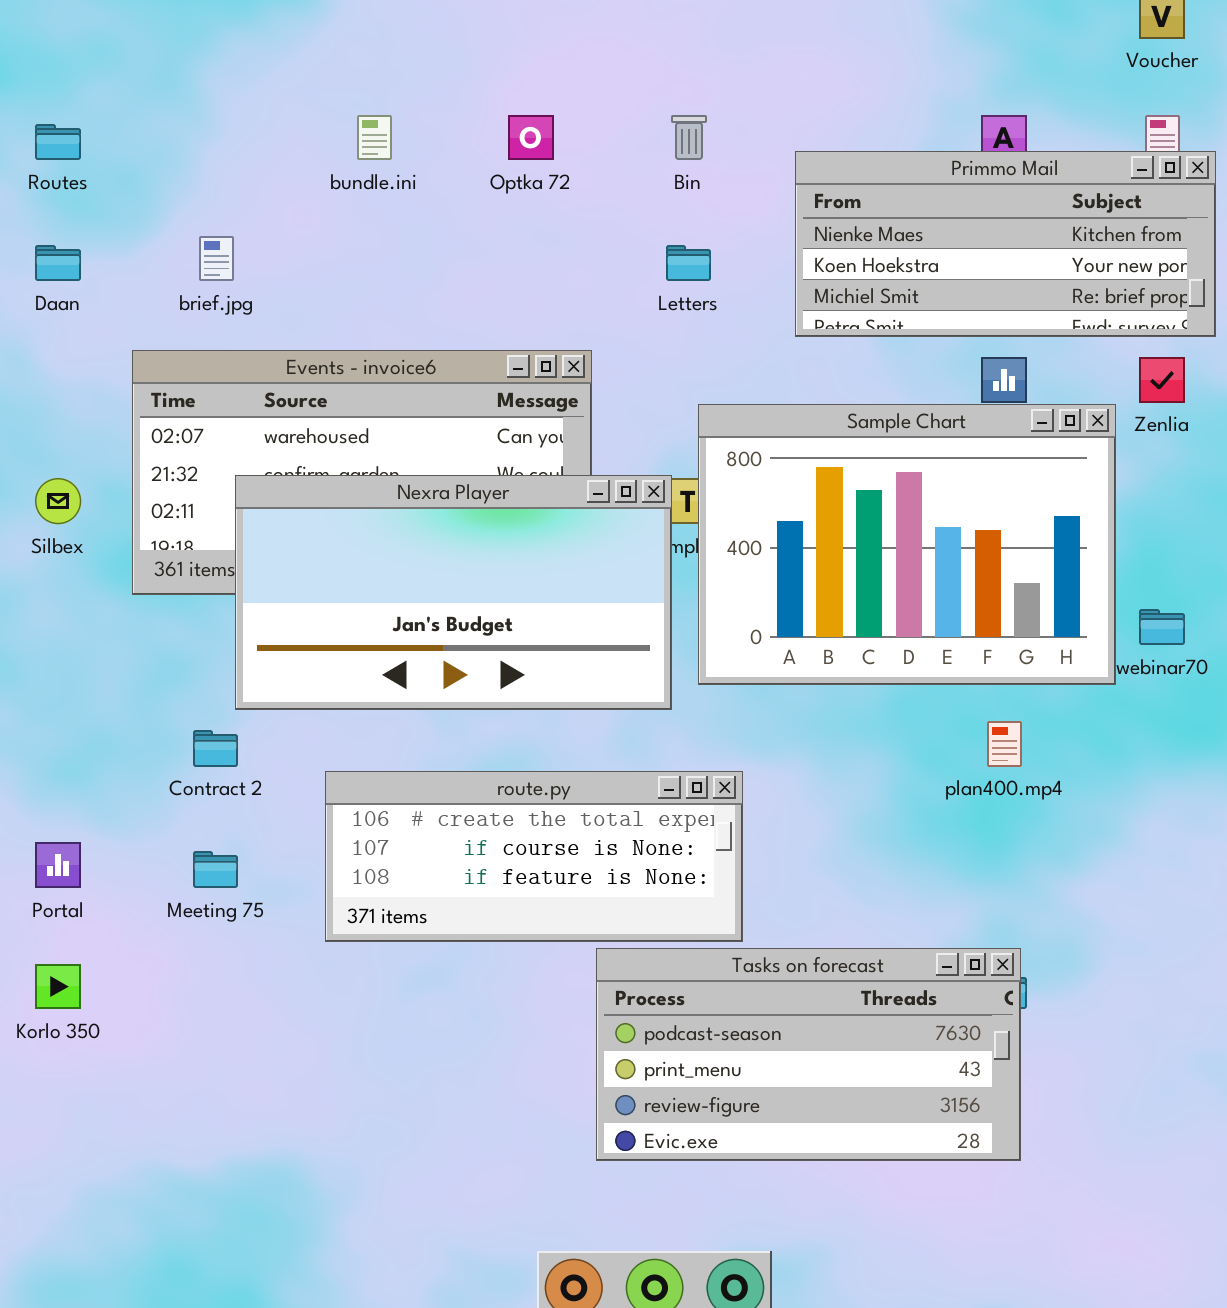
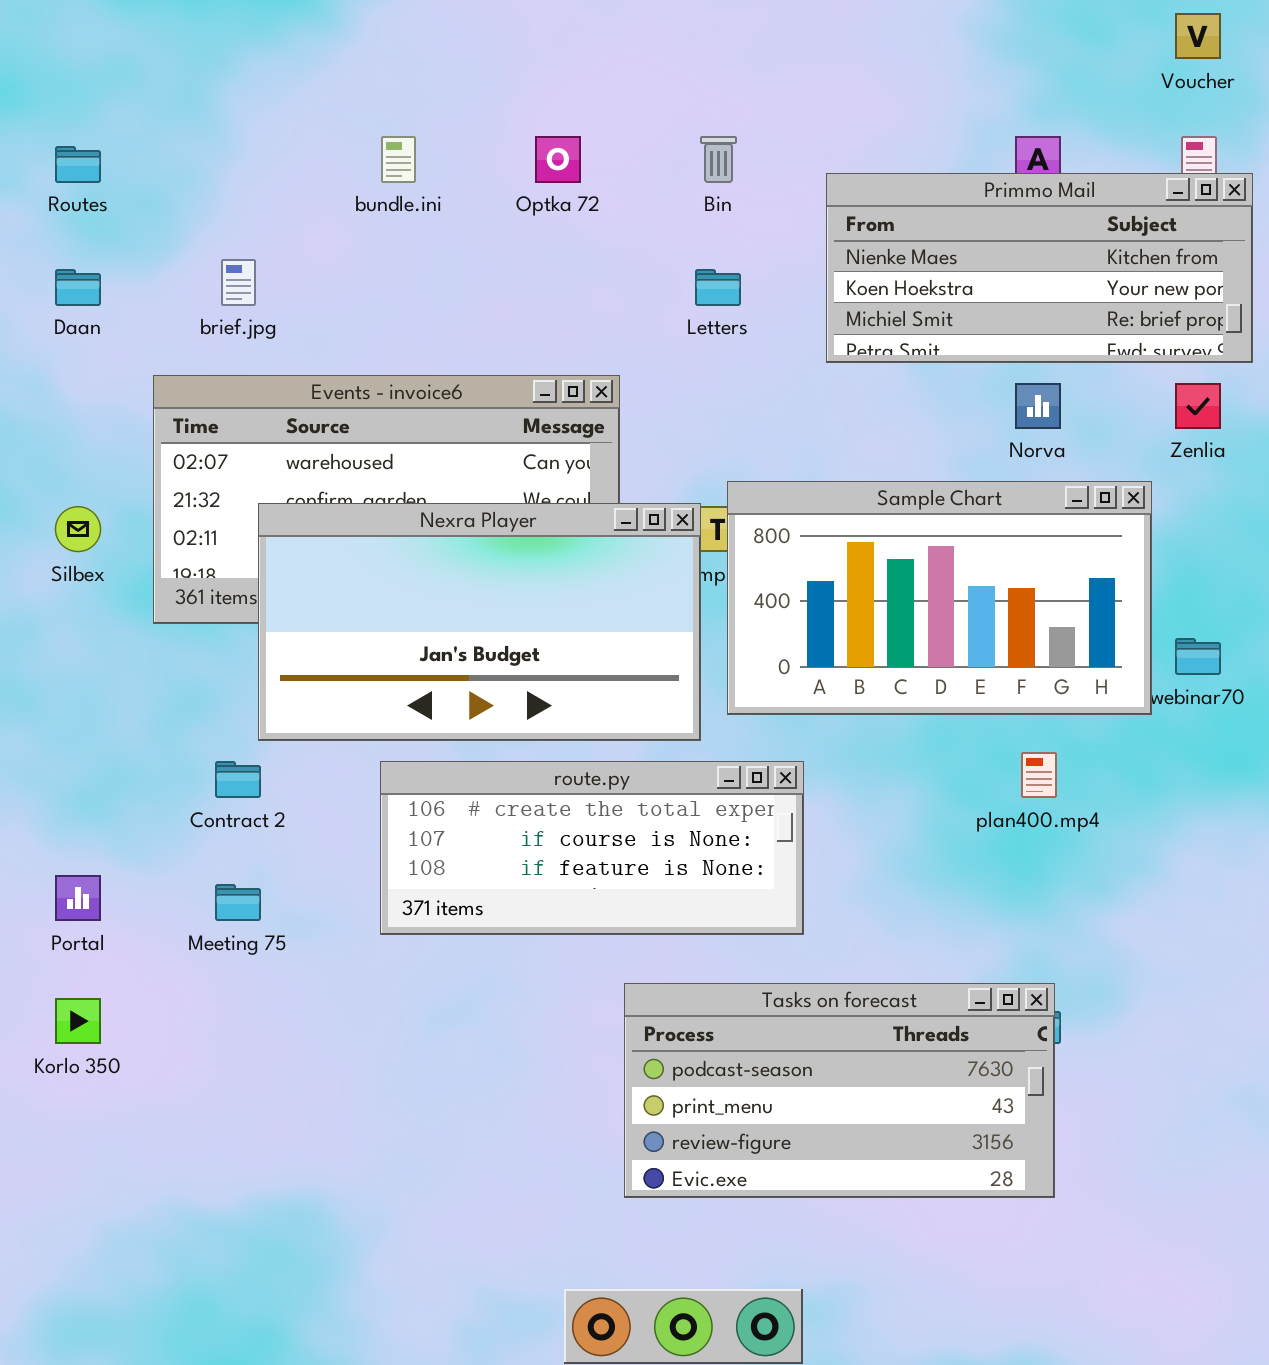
Sample Chart: [698,404,1116,685] -> [727,481,1152,715], resized
route.py: [325,771,743,942] -> [380,761,804,935], moved

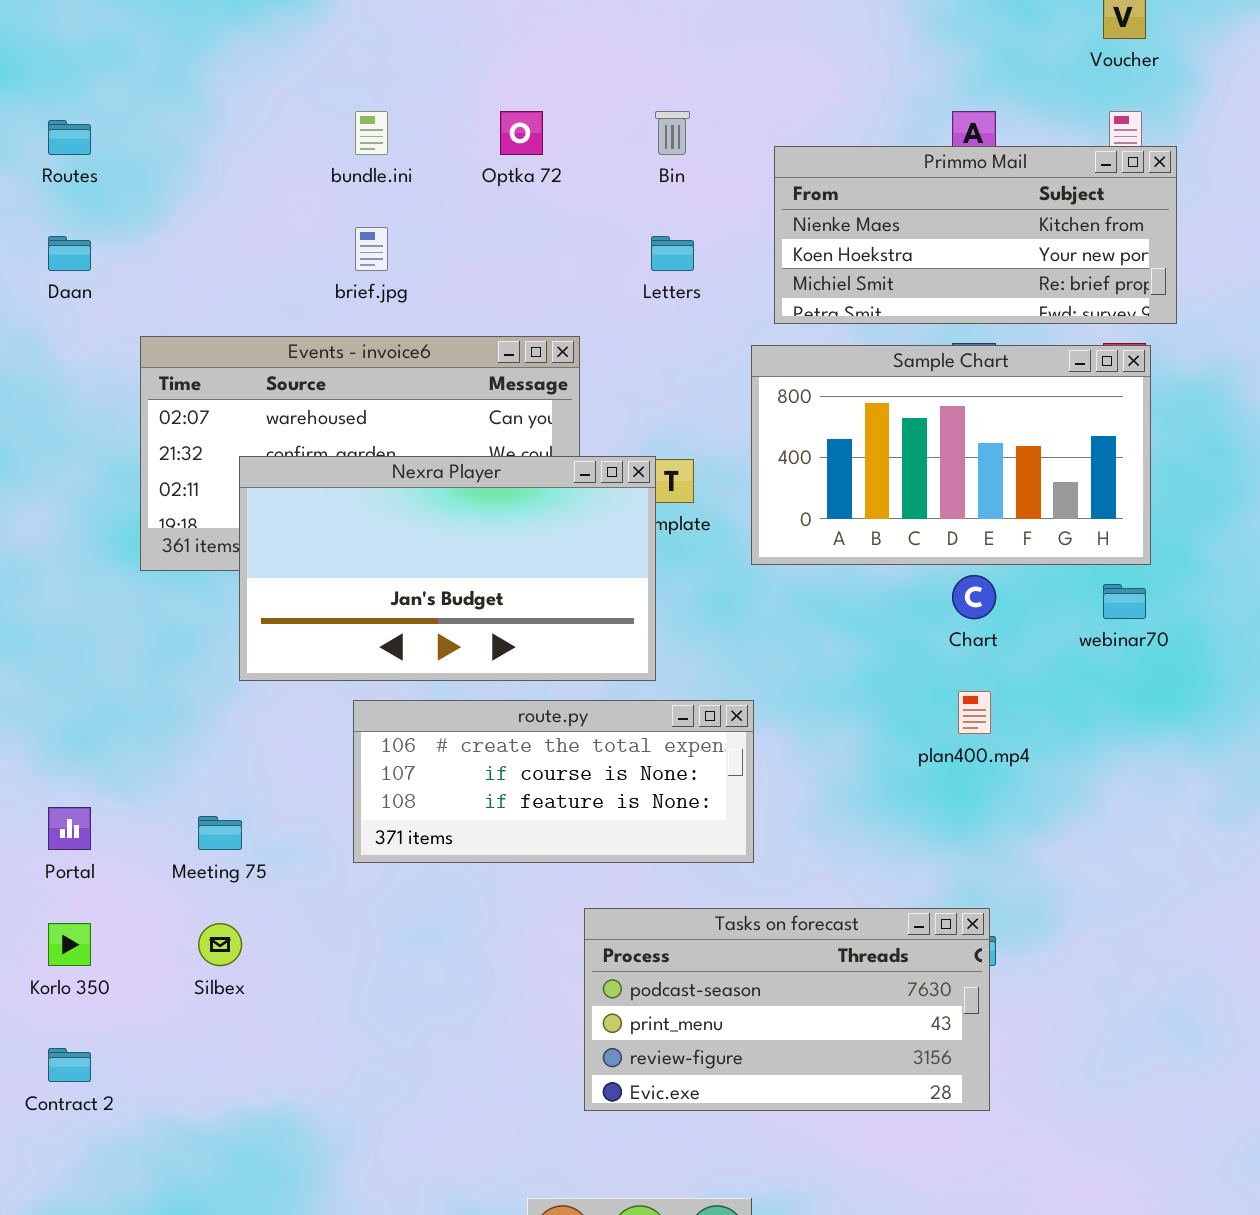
brief.jpg: [221,259,256,306] -> [355,227,388,271], moved
Sample Chart: [727,481,1152,715] -> [751,345,1151,565], moved
Silbex: [55,506,101,552] -> [198,923,242,966], moved
Contract 2: [215,761,261,798] -> [48,1048,91,1082], moved

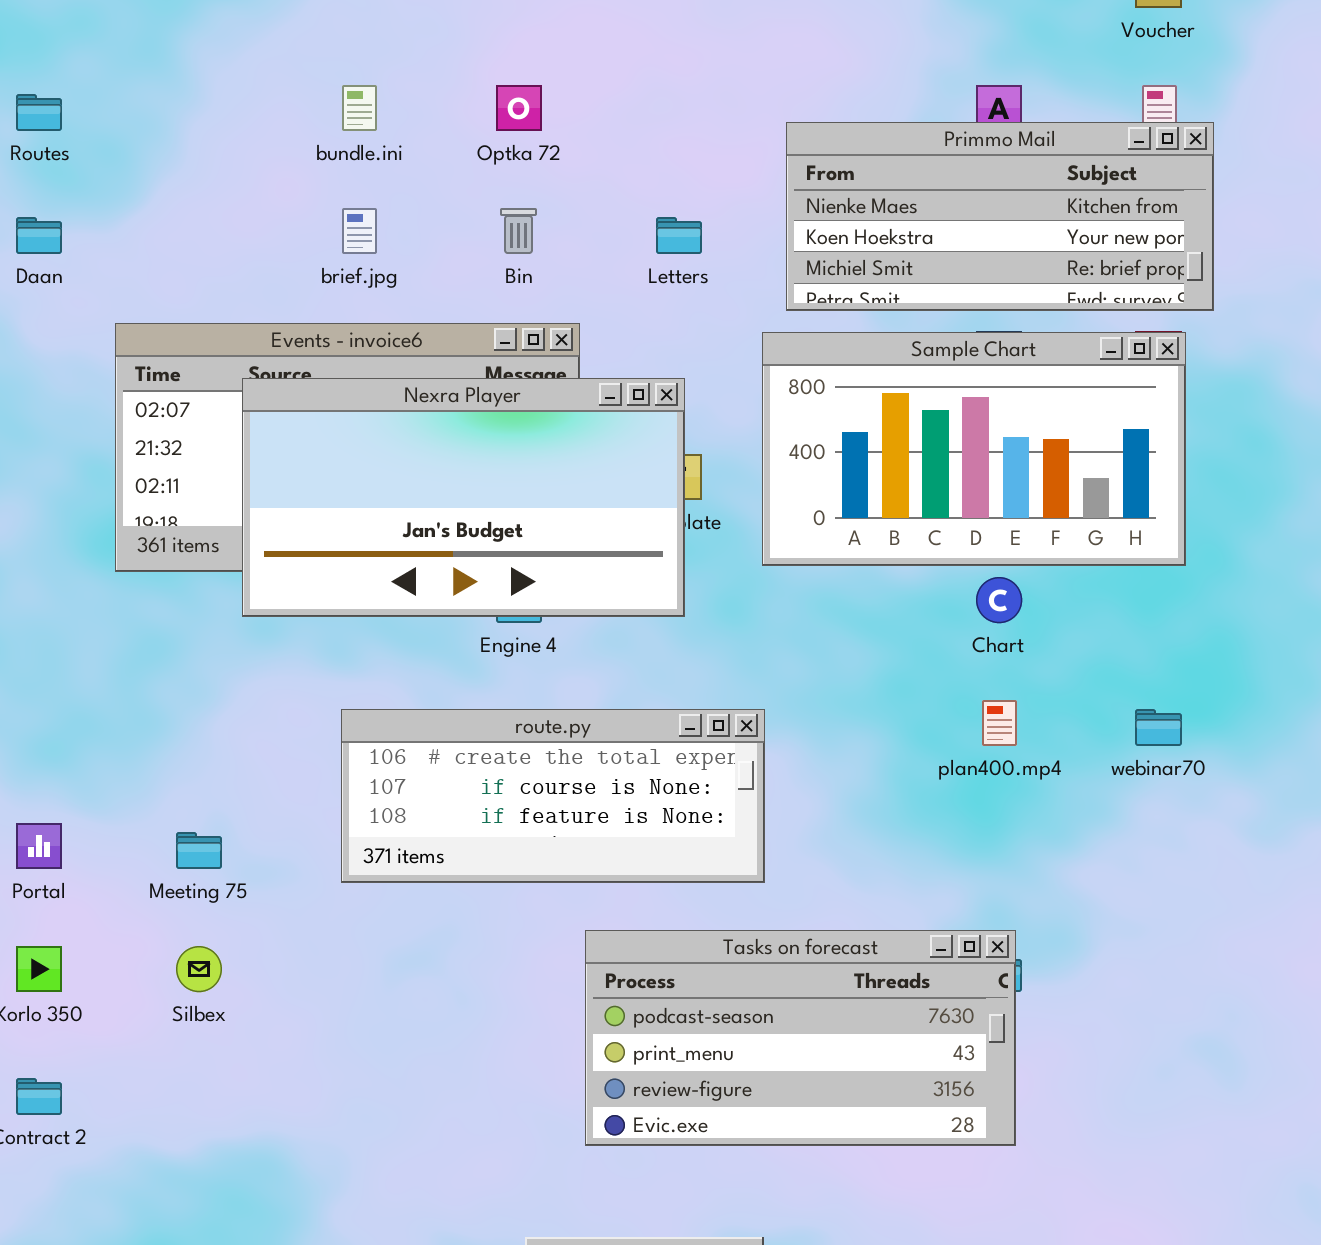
Bin: [655,111,690,155] -> [500,208,537,254], moved
Nexra Player: [239,456,656,681] -> [242,378,685,617], moved
webinar70: [1103,584,1146,619] -> [1135,709,1182,746], moved

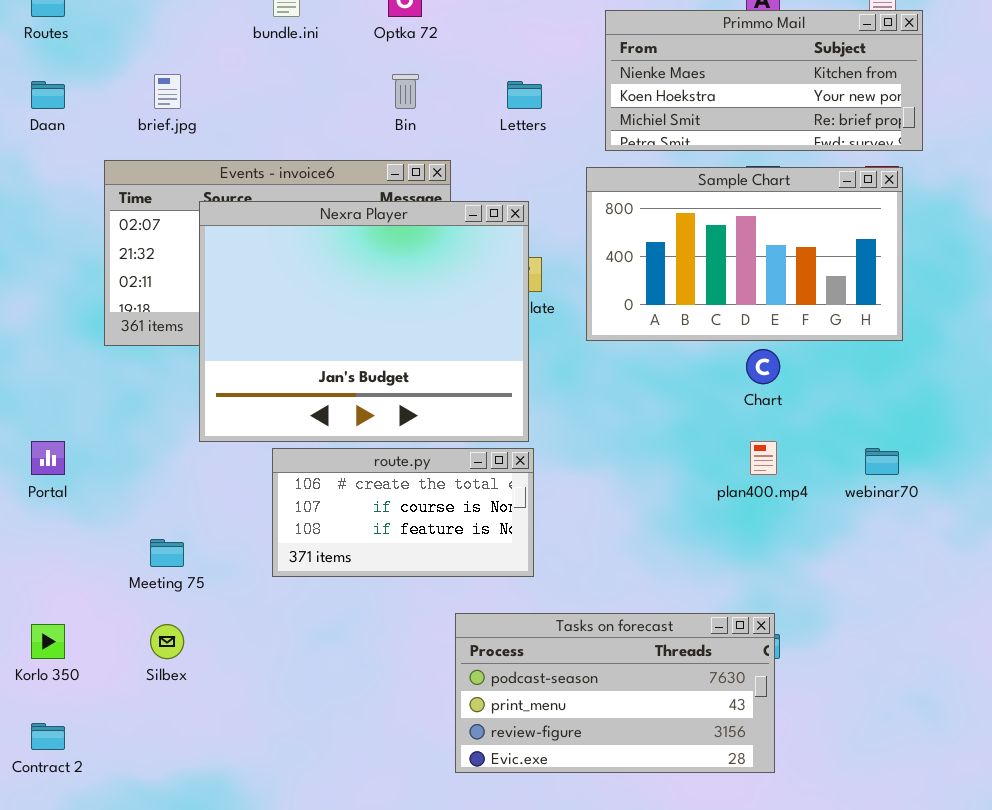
brief.jpg: [342,208,377,254] -> [154,74,181,109], moved
Nexra Player: [242,378,685,617] -> [199,201,529,442], resized
route.py: [341,709,765,883] -> [272,448,534,577], resized
Portal: [16,823,62,869] -> [31,441,65,475], moved

